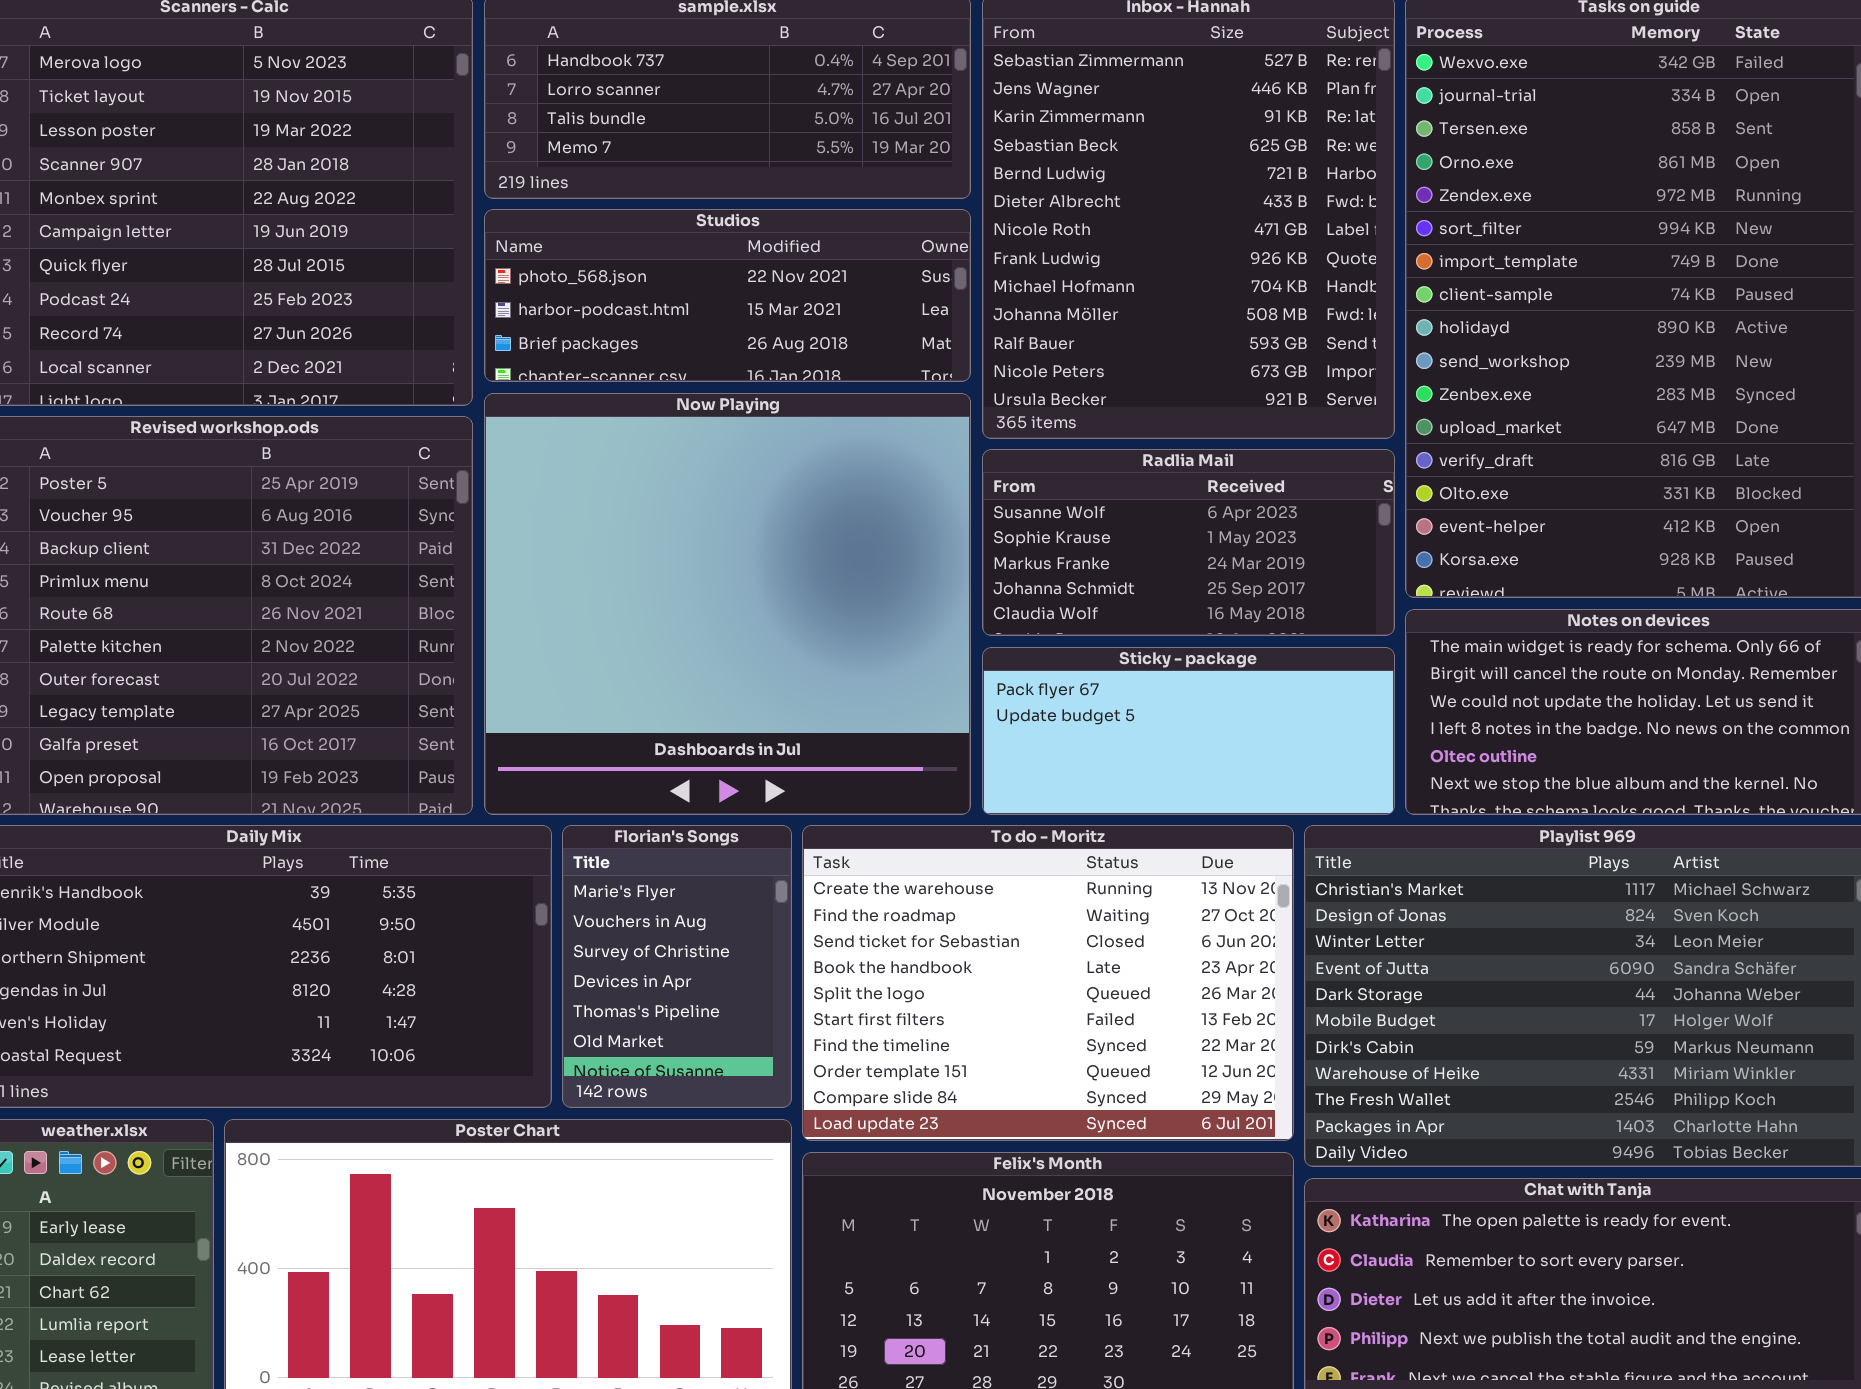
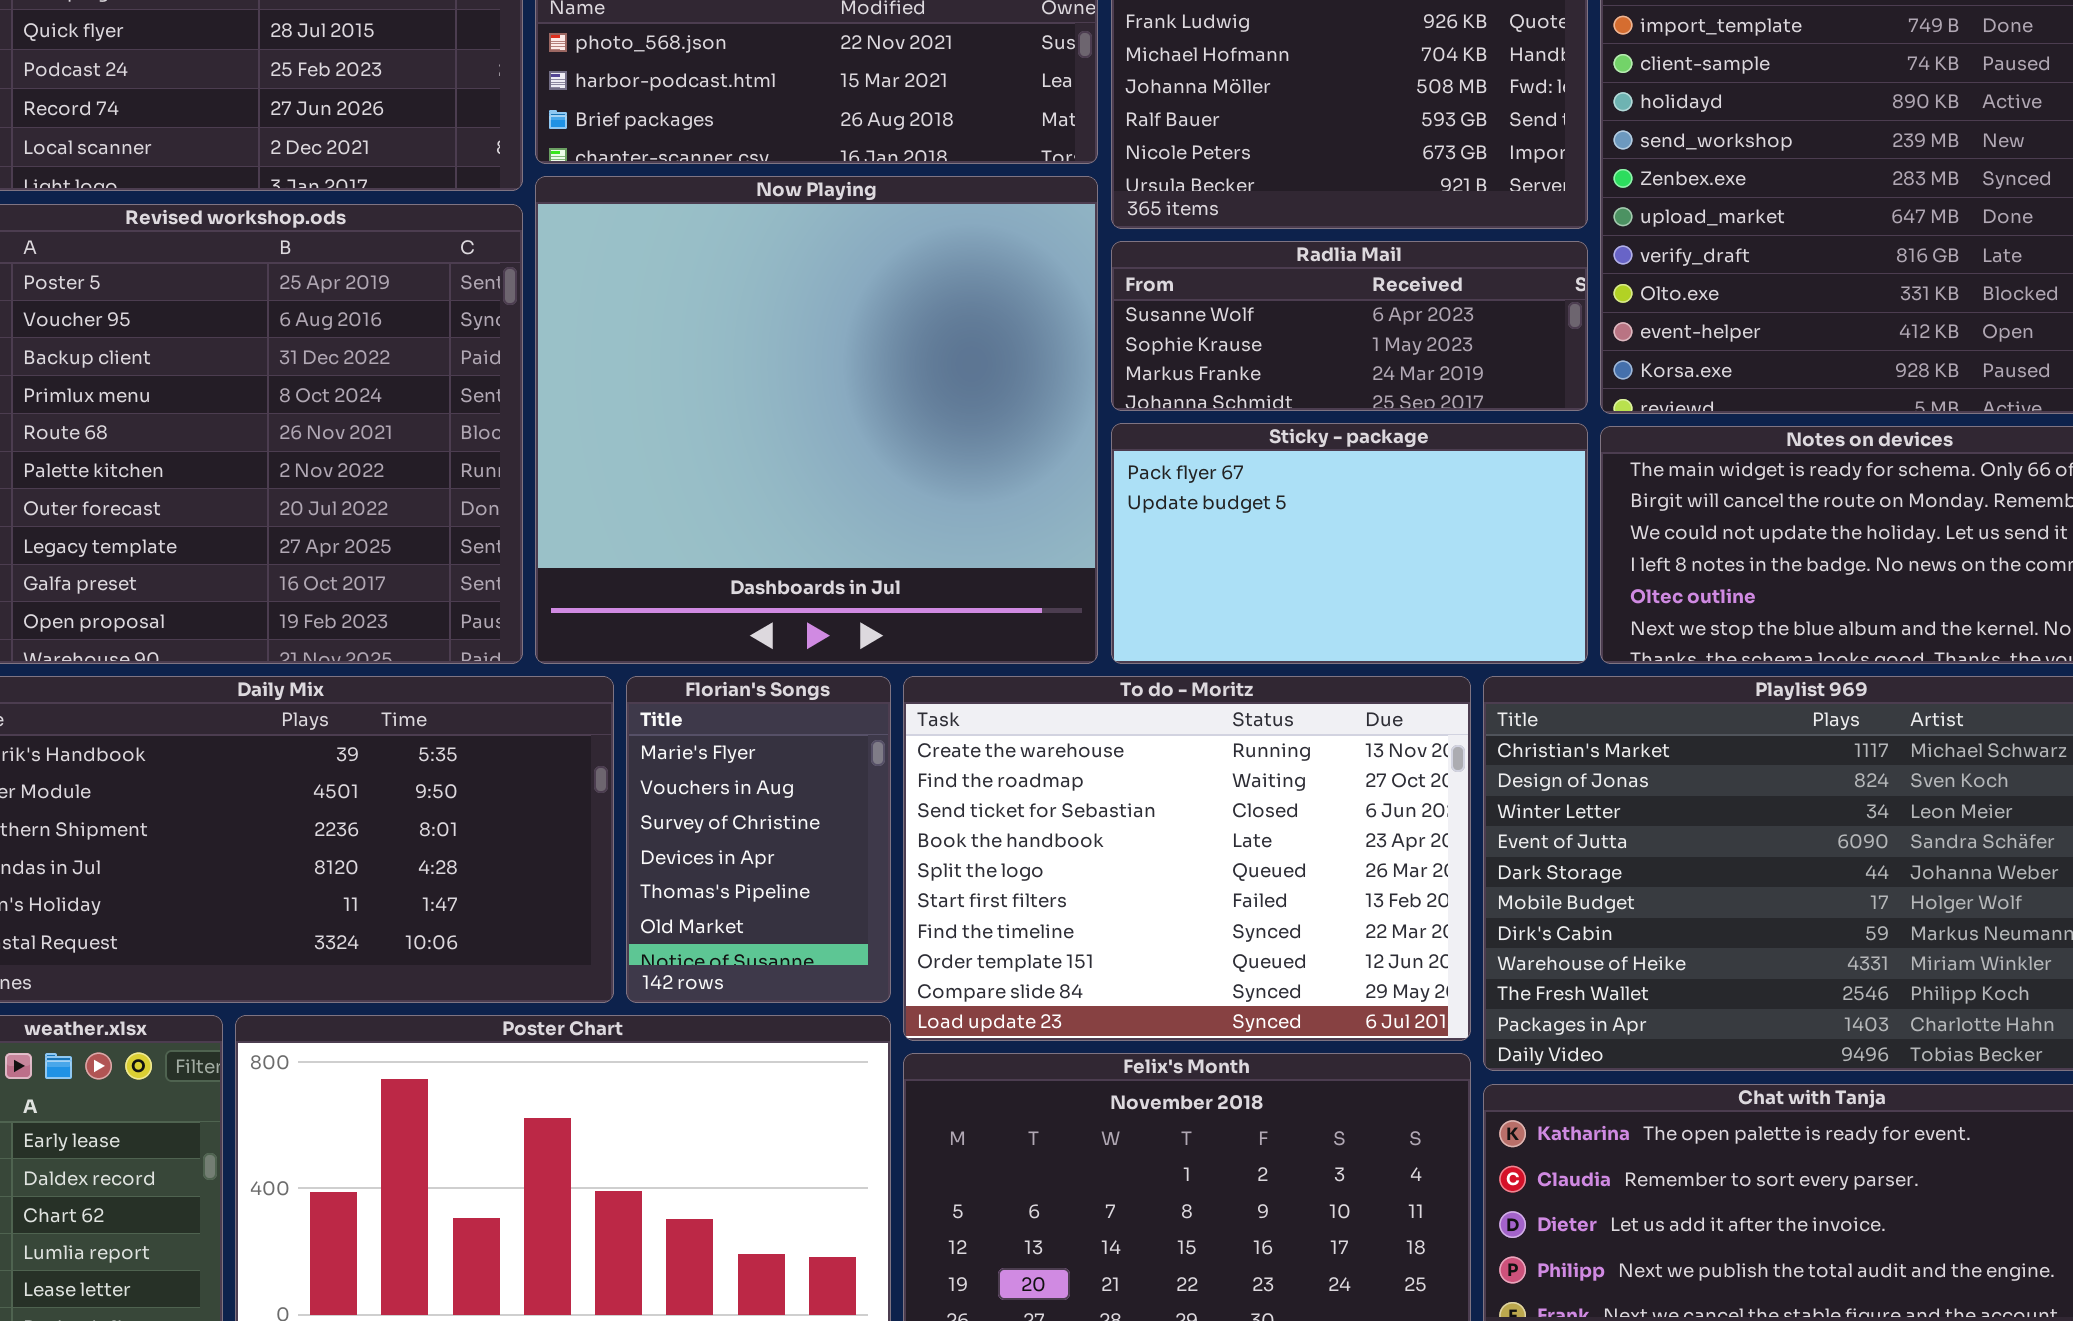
Radlia Mail: [982,449,1395,636] -> [1111,241,1588,411], resized
Sticky - package: [982,647,1395,815] -> [1111,423,1588,664], resized

